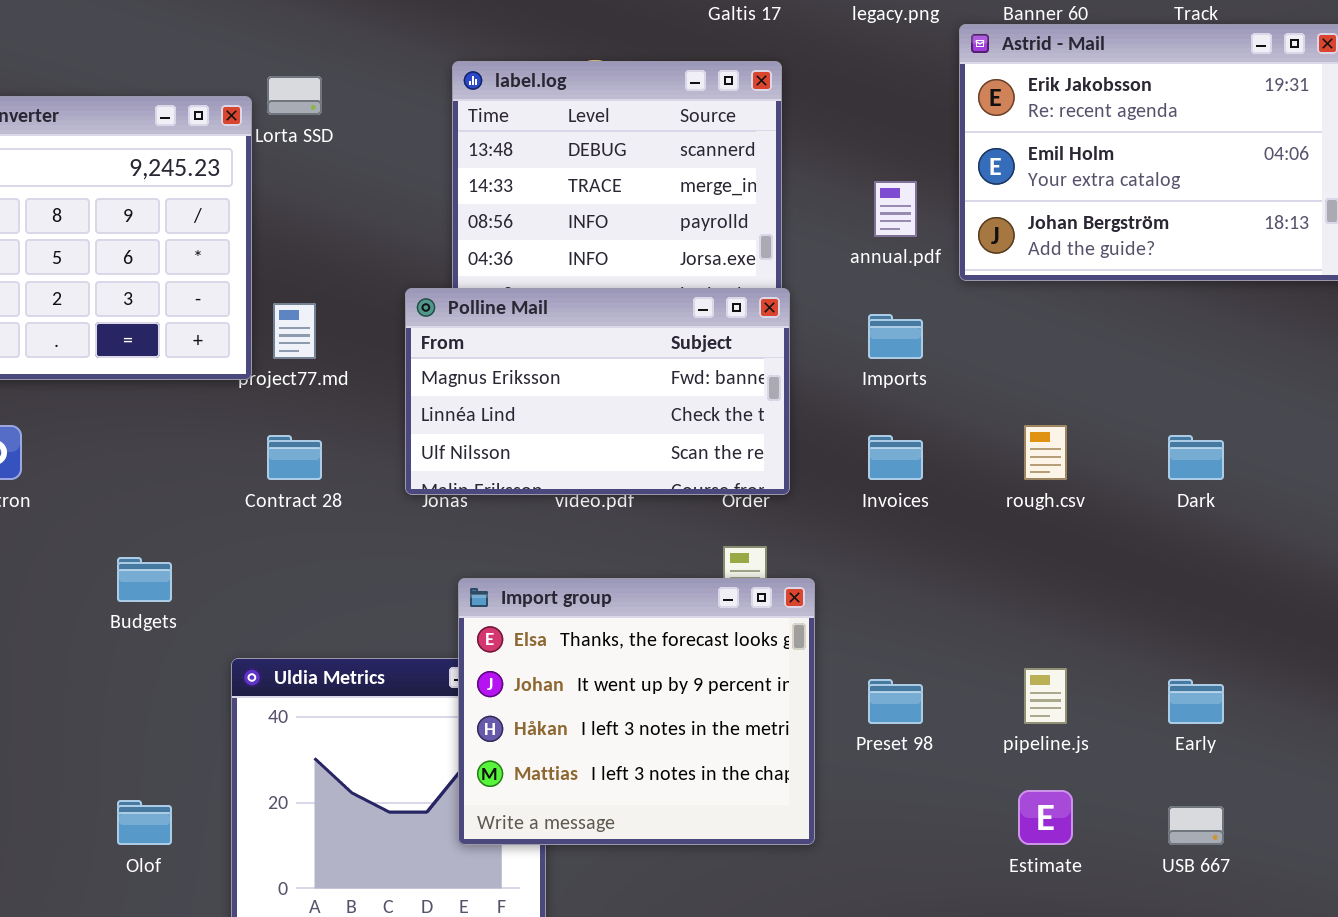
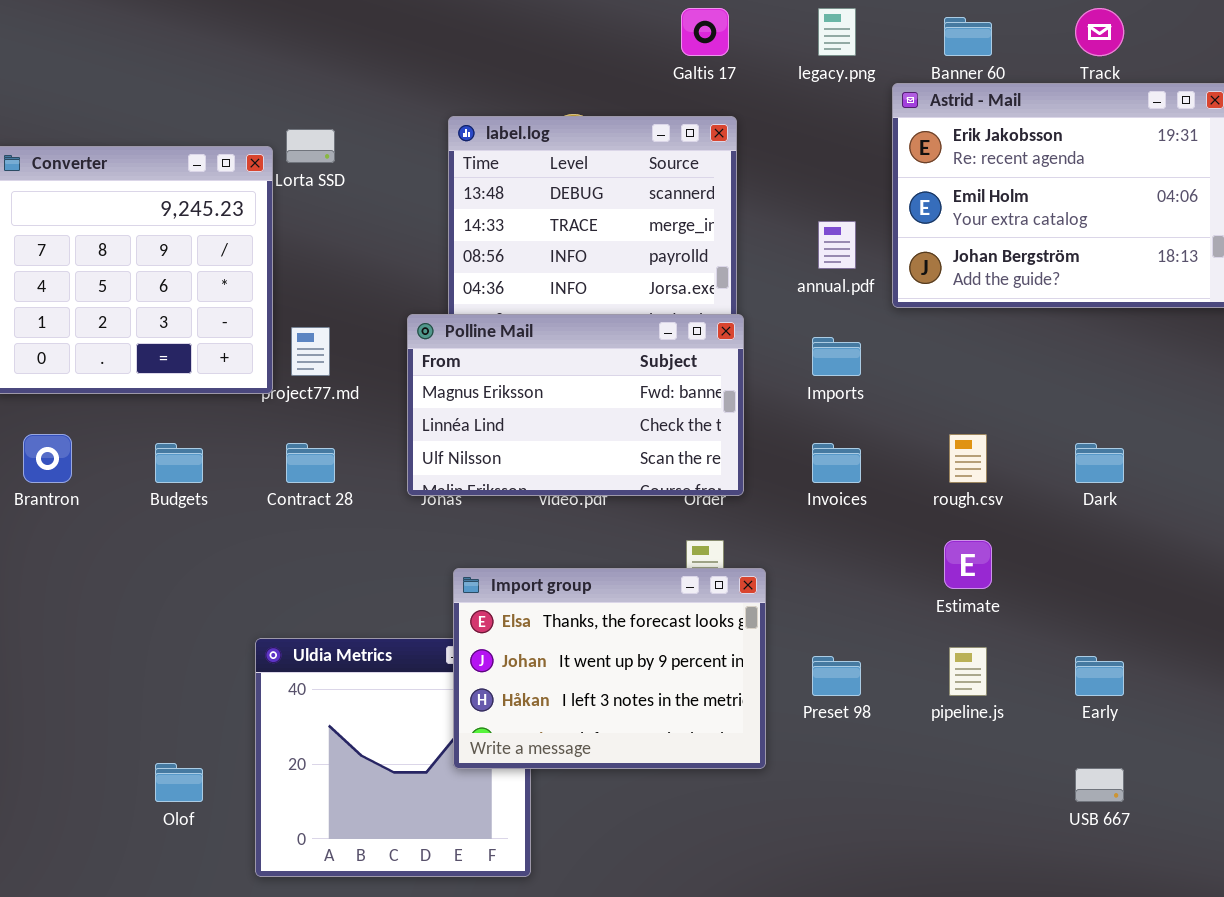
Budgets: [117,557,172,602] -> [155,443,203,483], moved
Import group: [458,578,815,845] -> [453,568,766,769], resized
Estimate: [1018,790,1073,845] -> [944,540,992,589], moved

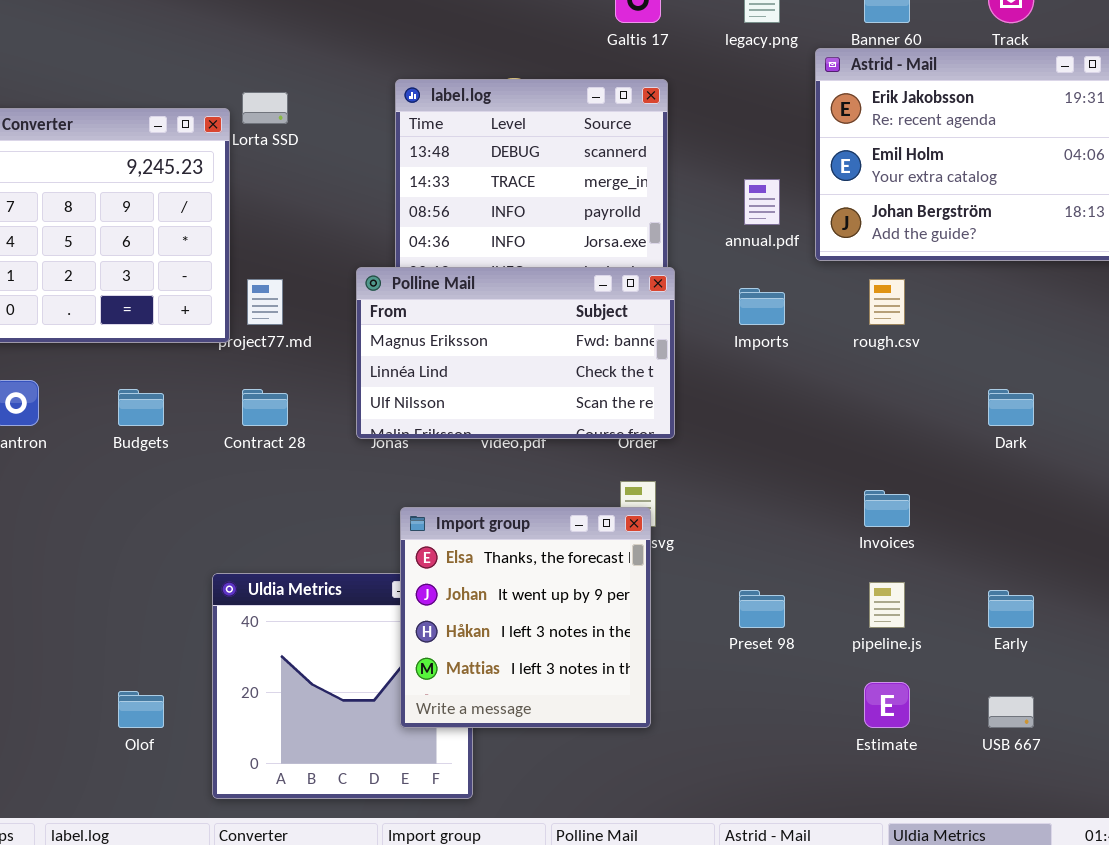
rough.csv: [949,434,987,483] -> [869,279,905,325], moved
Invoices: [812,443,861,483] -> [864,490,910,527], moved
Estimate: [944,540,992,589] -> [864,682,910,728], moved
Import group: [453,568,766,769] -> [400,507,651,728], resized

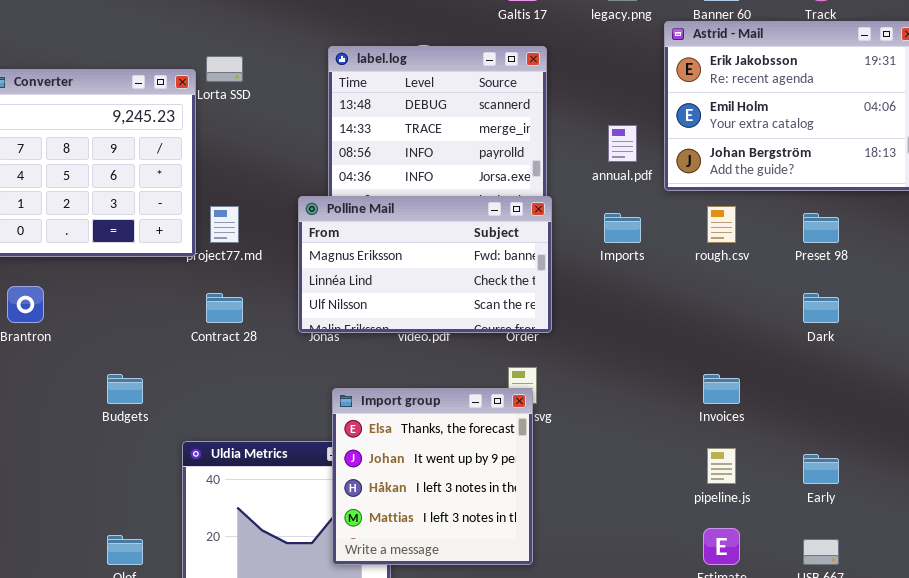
Budgets: [118,389,164,426] -> [107,374,143,404], moved
Preset 98: [739,590,785,628] -> [803,213,839,243], moved

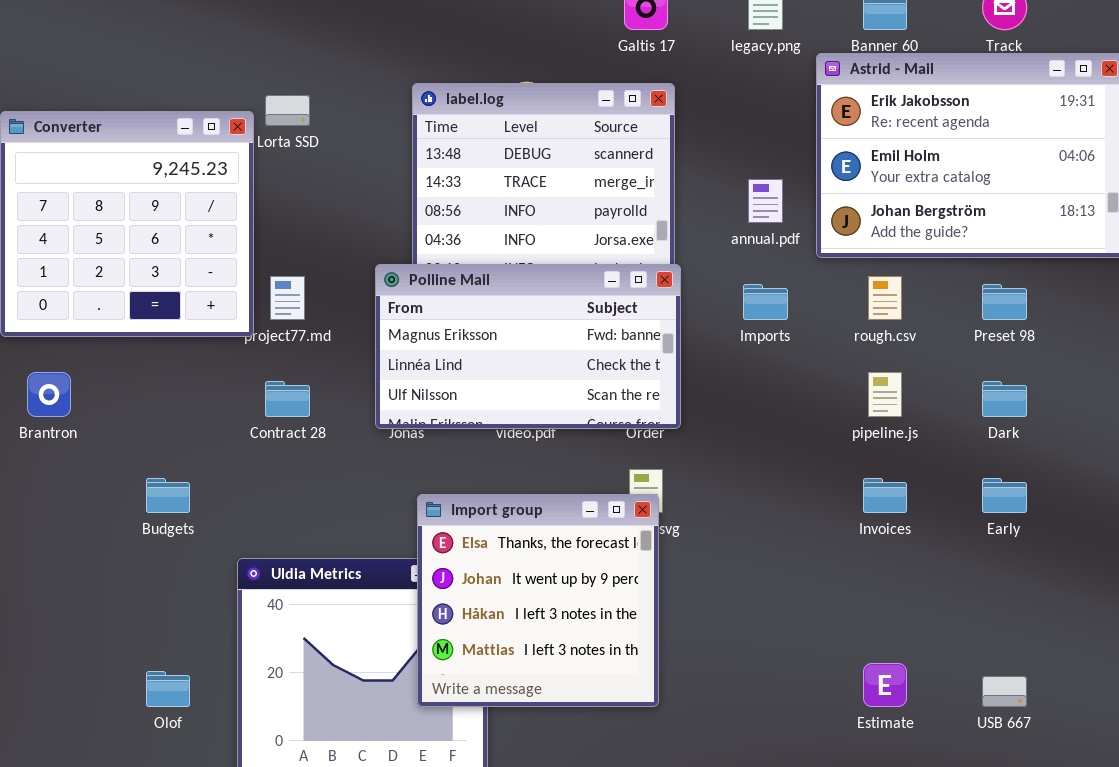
pipeline.js: [707,448,736,484] -> [868,372,902,417], moved
Early: [803,454,839,484] -> [982,478,1027,513], moved

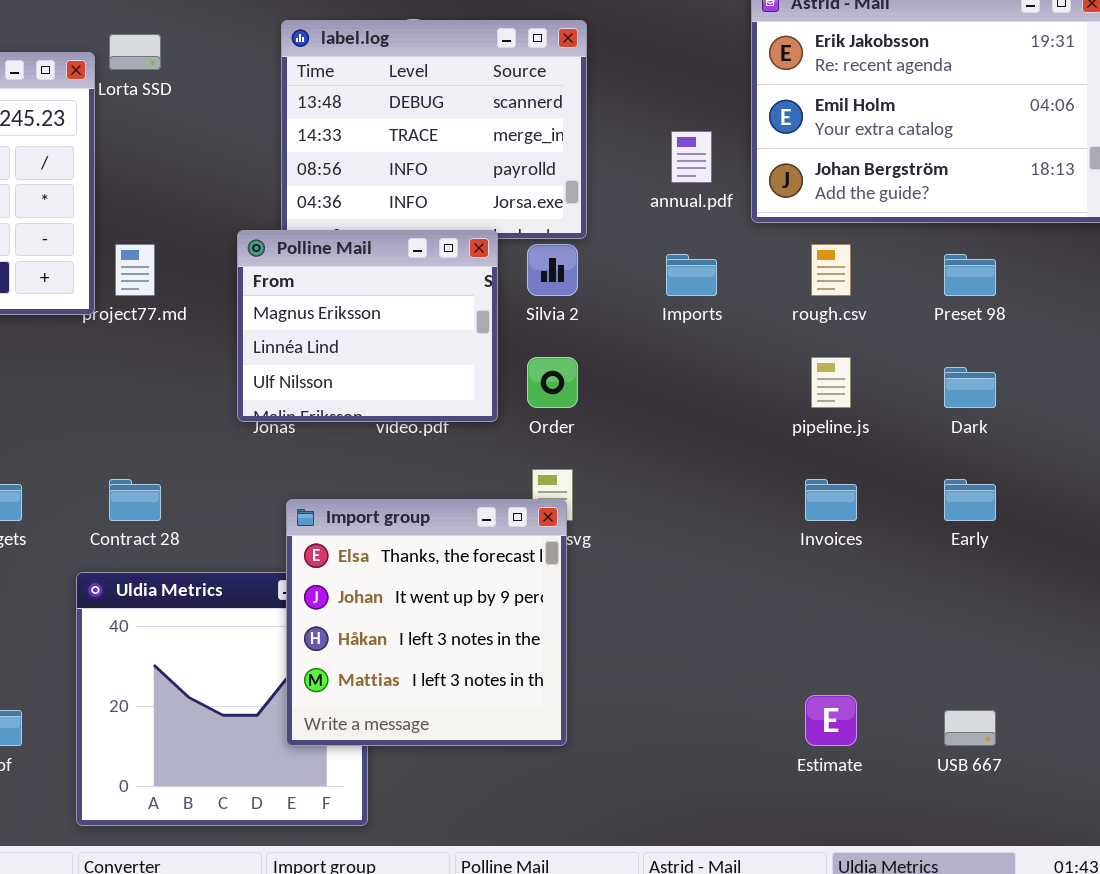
Polline Mail: [375,264,681,429] -> [237,230,498,422], resized
Contract 28: [265,381,310,417] -> [109,479,161,521], moved

